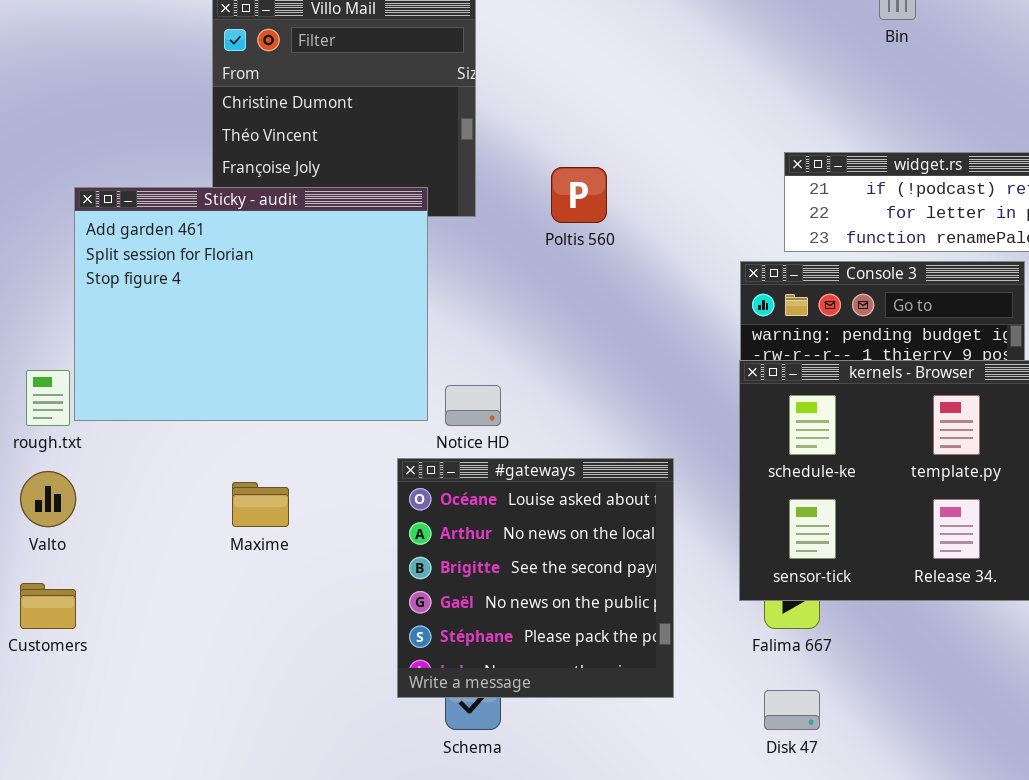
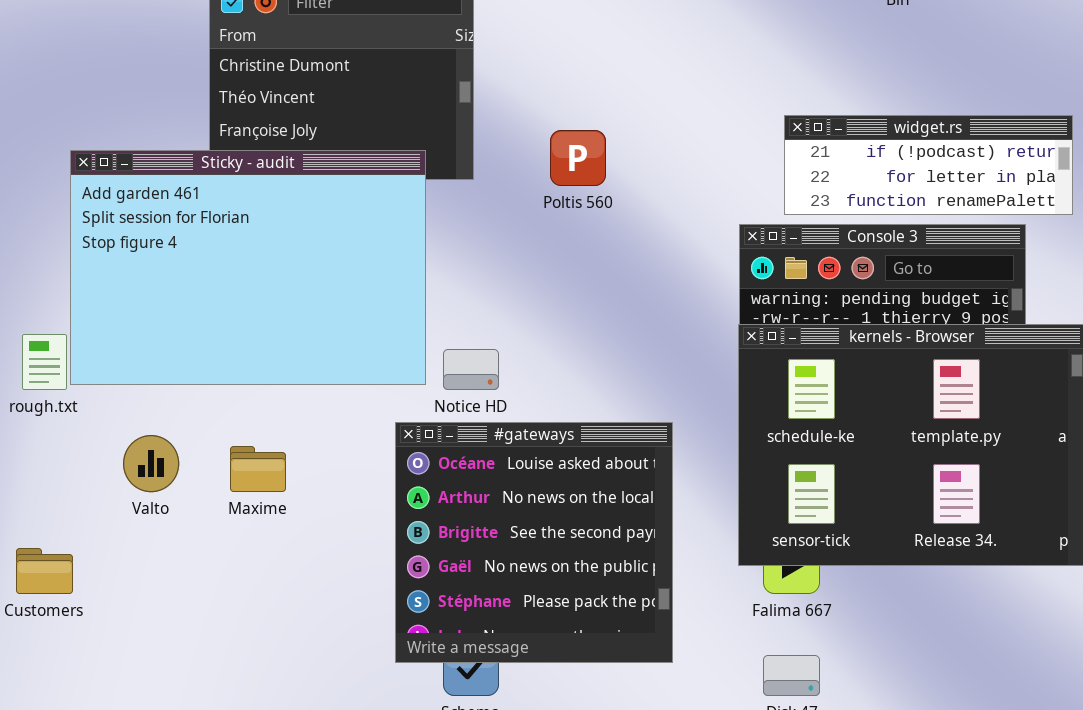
Valto: [20,471,76,527] -> [123,435,179,492], moved

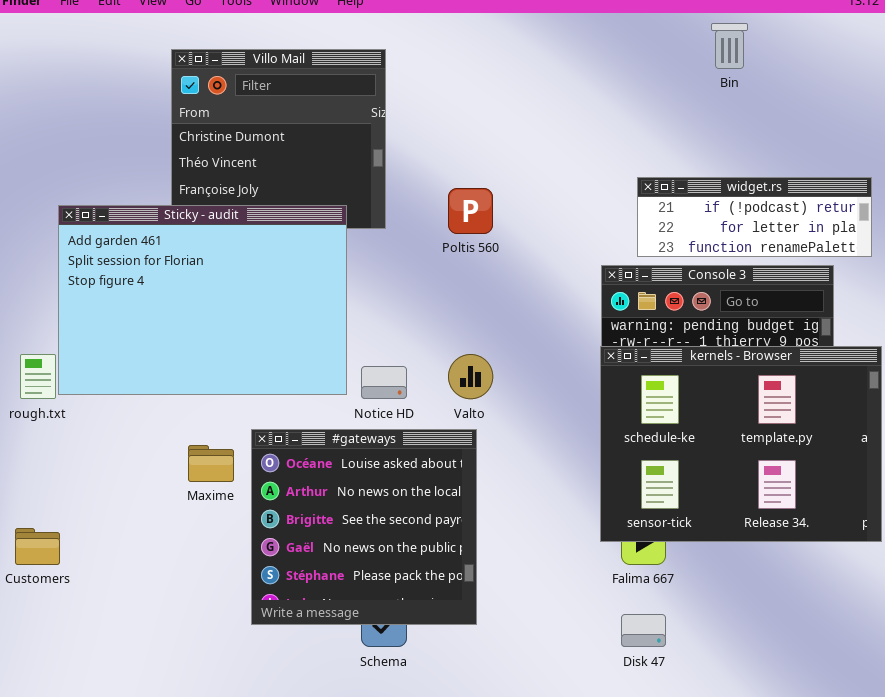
#gateways: [395,422,673,663] -> [251,429,477,625], moved
Valto: [123,435,179,492] -> [448,354,493,399], moved

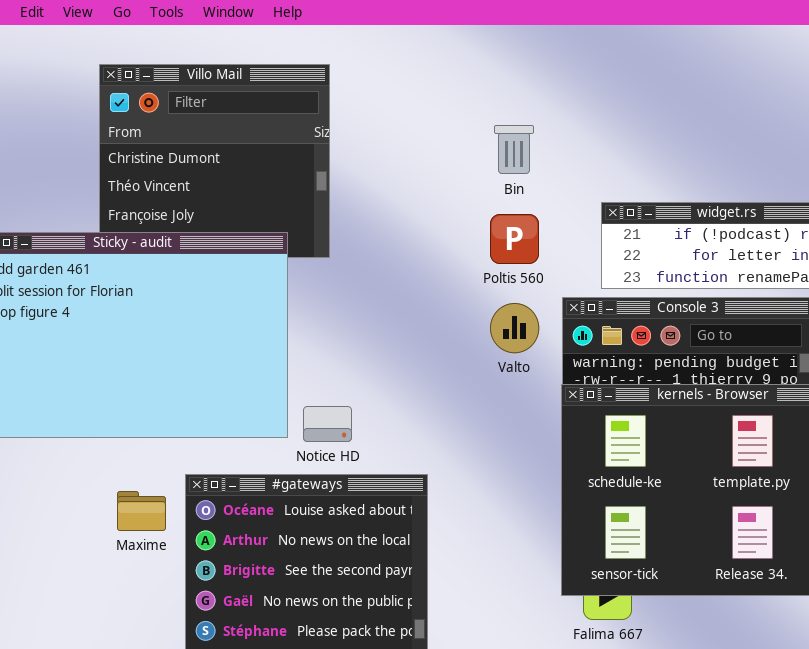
Bin: [711,23,748,69] -> [494,125,534,174], moved
Poltis 560: [448,188,493,234] -> [490,214,539,264], moved
Valto: [448,354,493,399] -> [490,303,539,353], moved

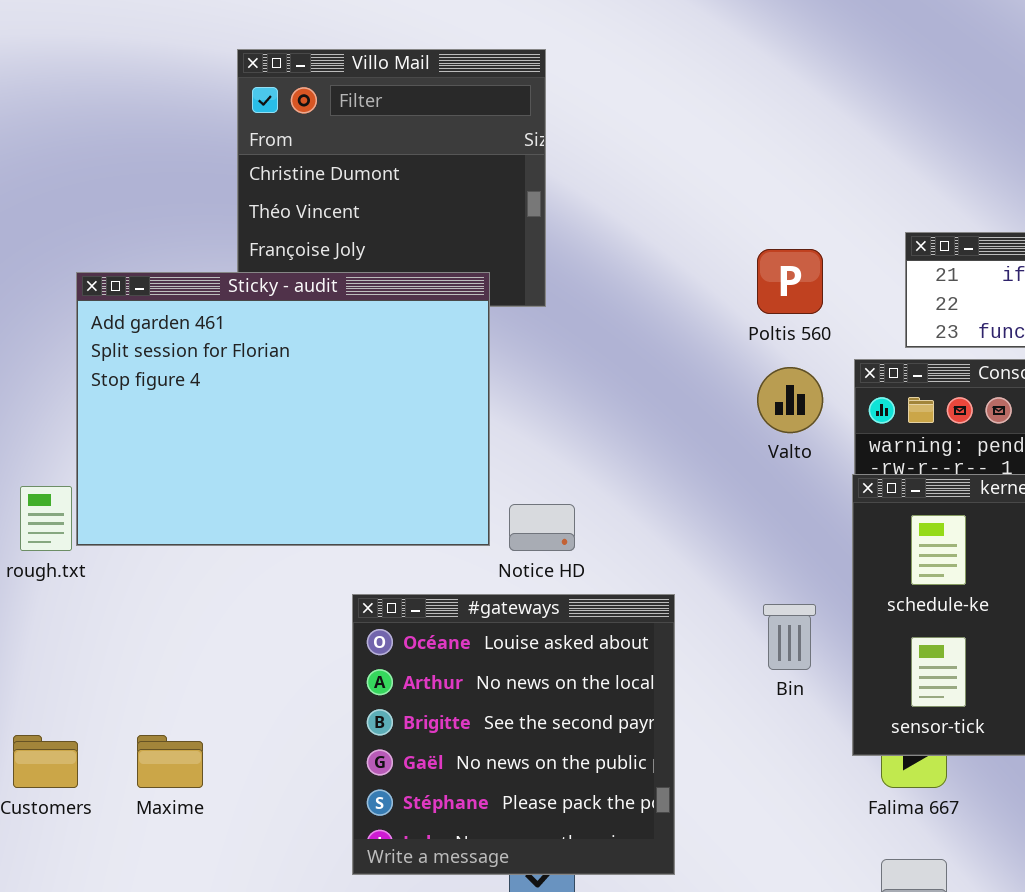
Bin: [494,125,534,174] -> [763,604,816,670], moved
Maxime: [117,491,166,531] -> [137,735,203,788], moved

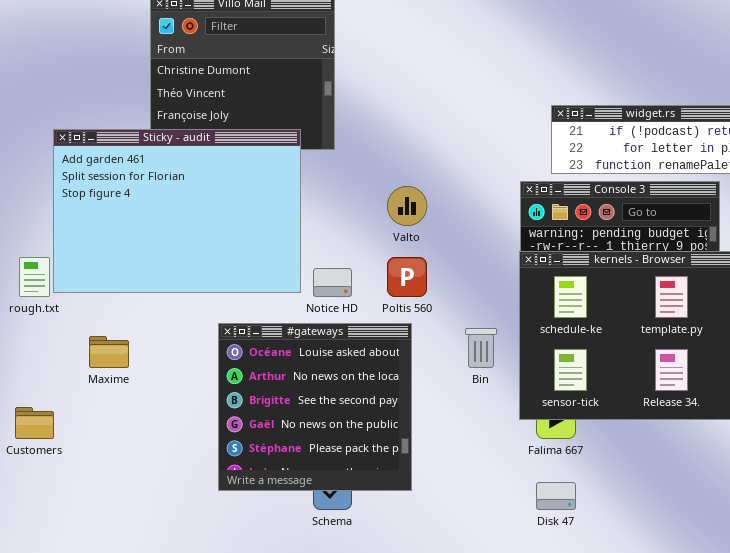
Poltis 560: [757,249,823,314] -> [387,257,427,297], moved
Valto: [757,367,823,433] -> [387,186,427,226], moved
Maxime: [137,735,203,788] -> [89,336,129,368], moved

